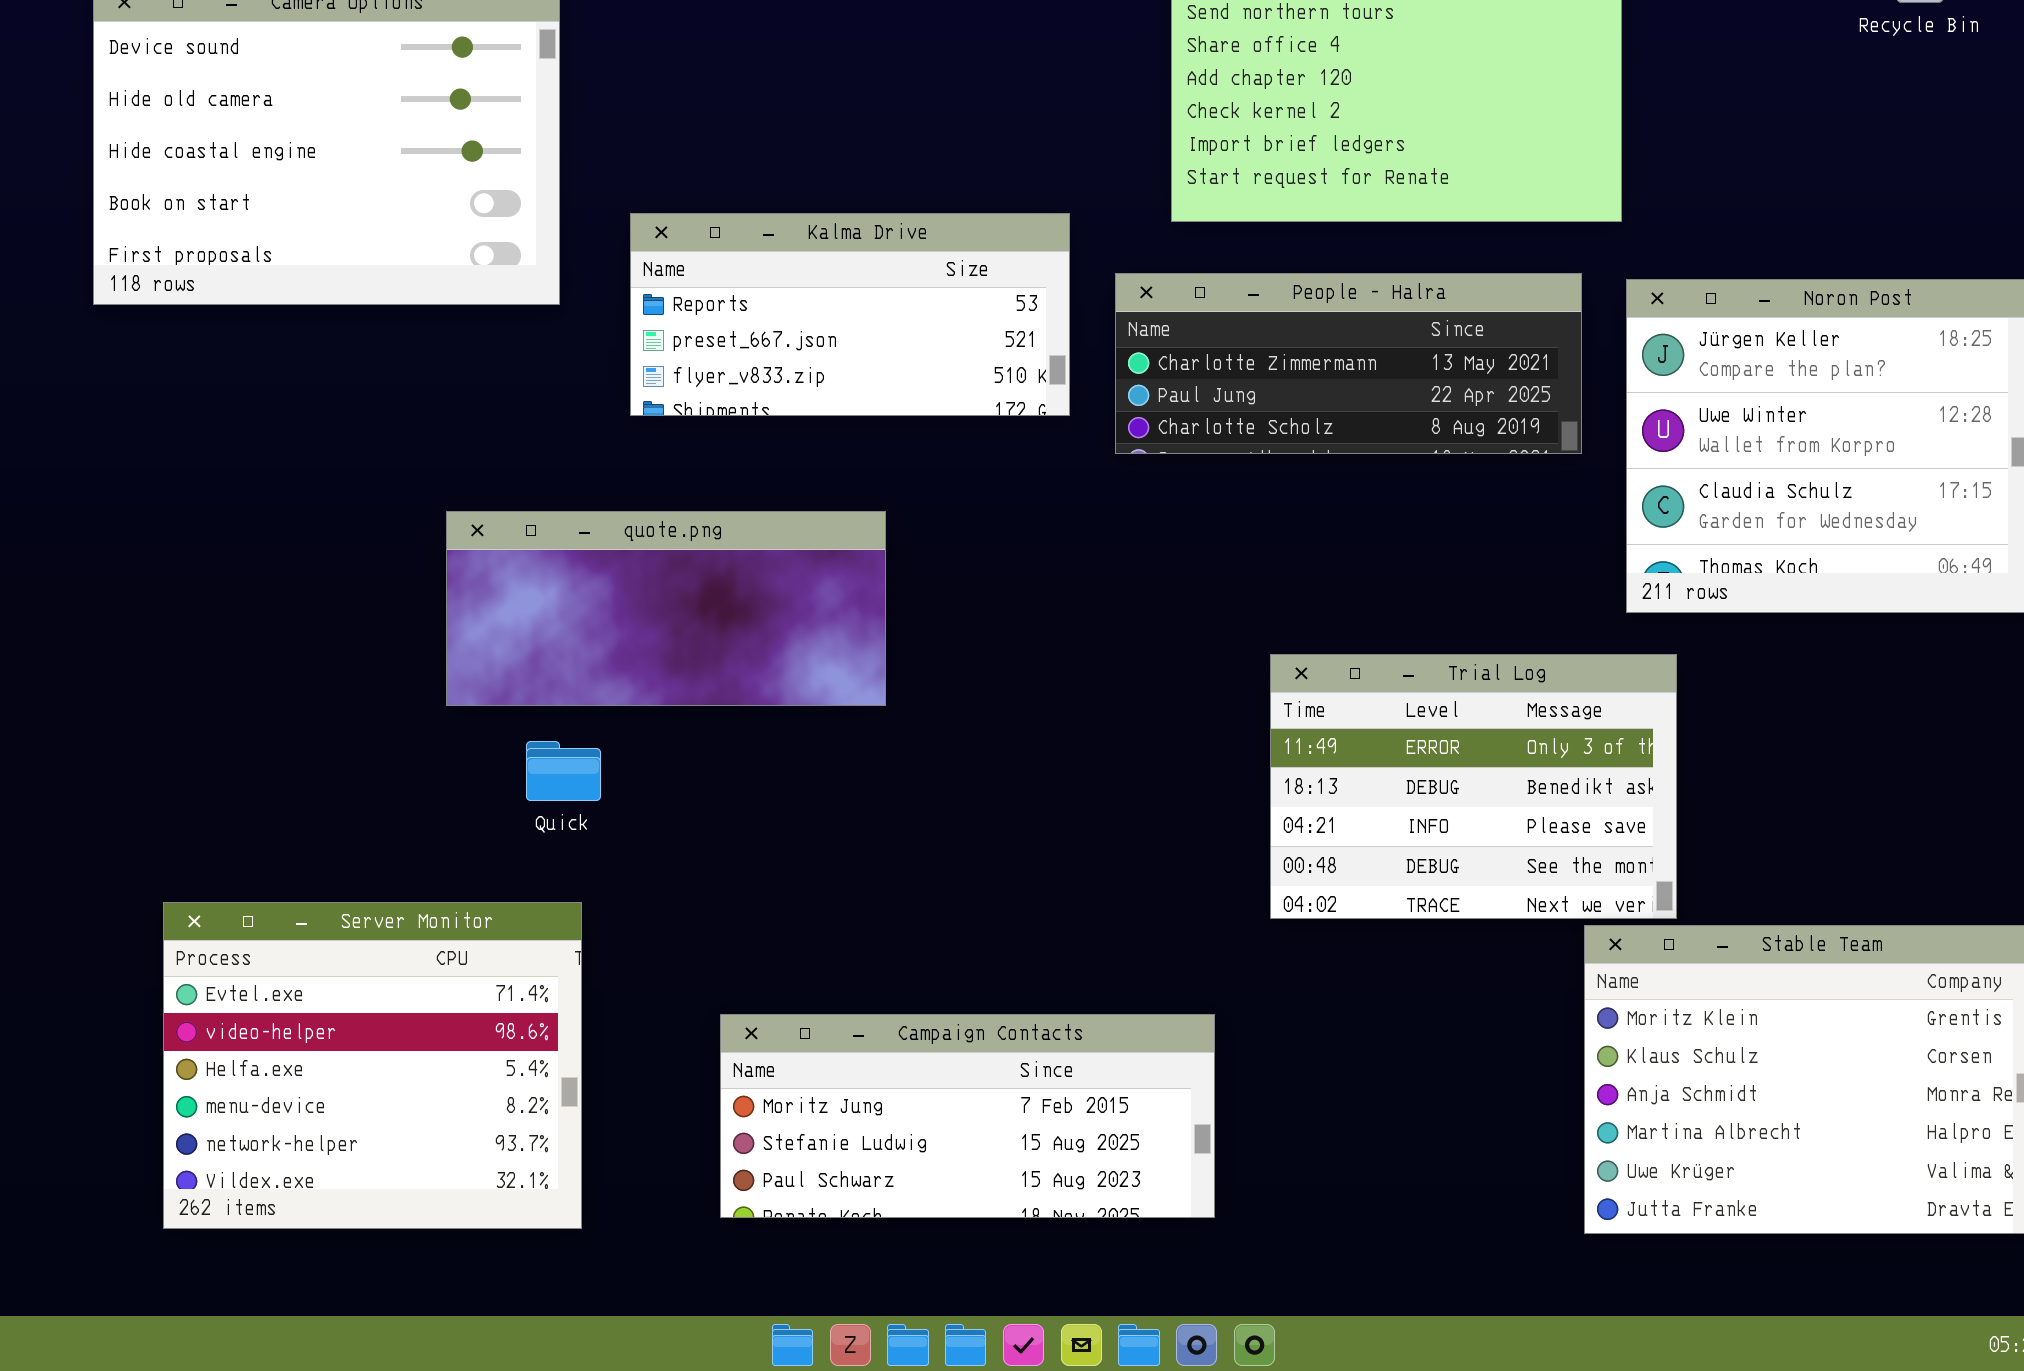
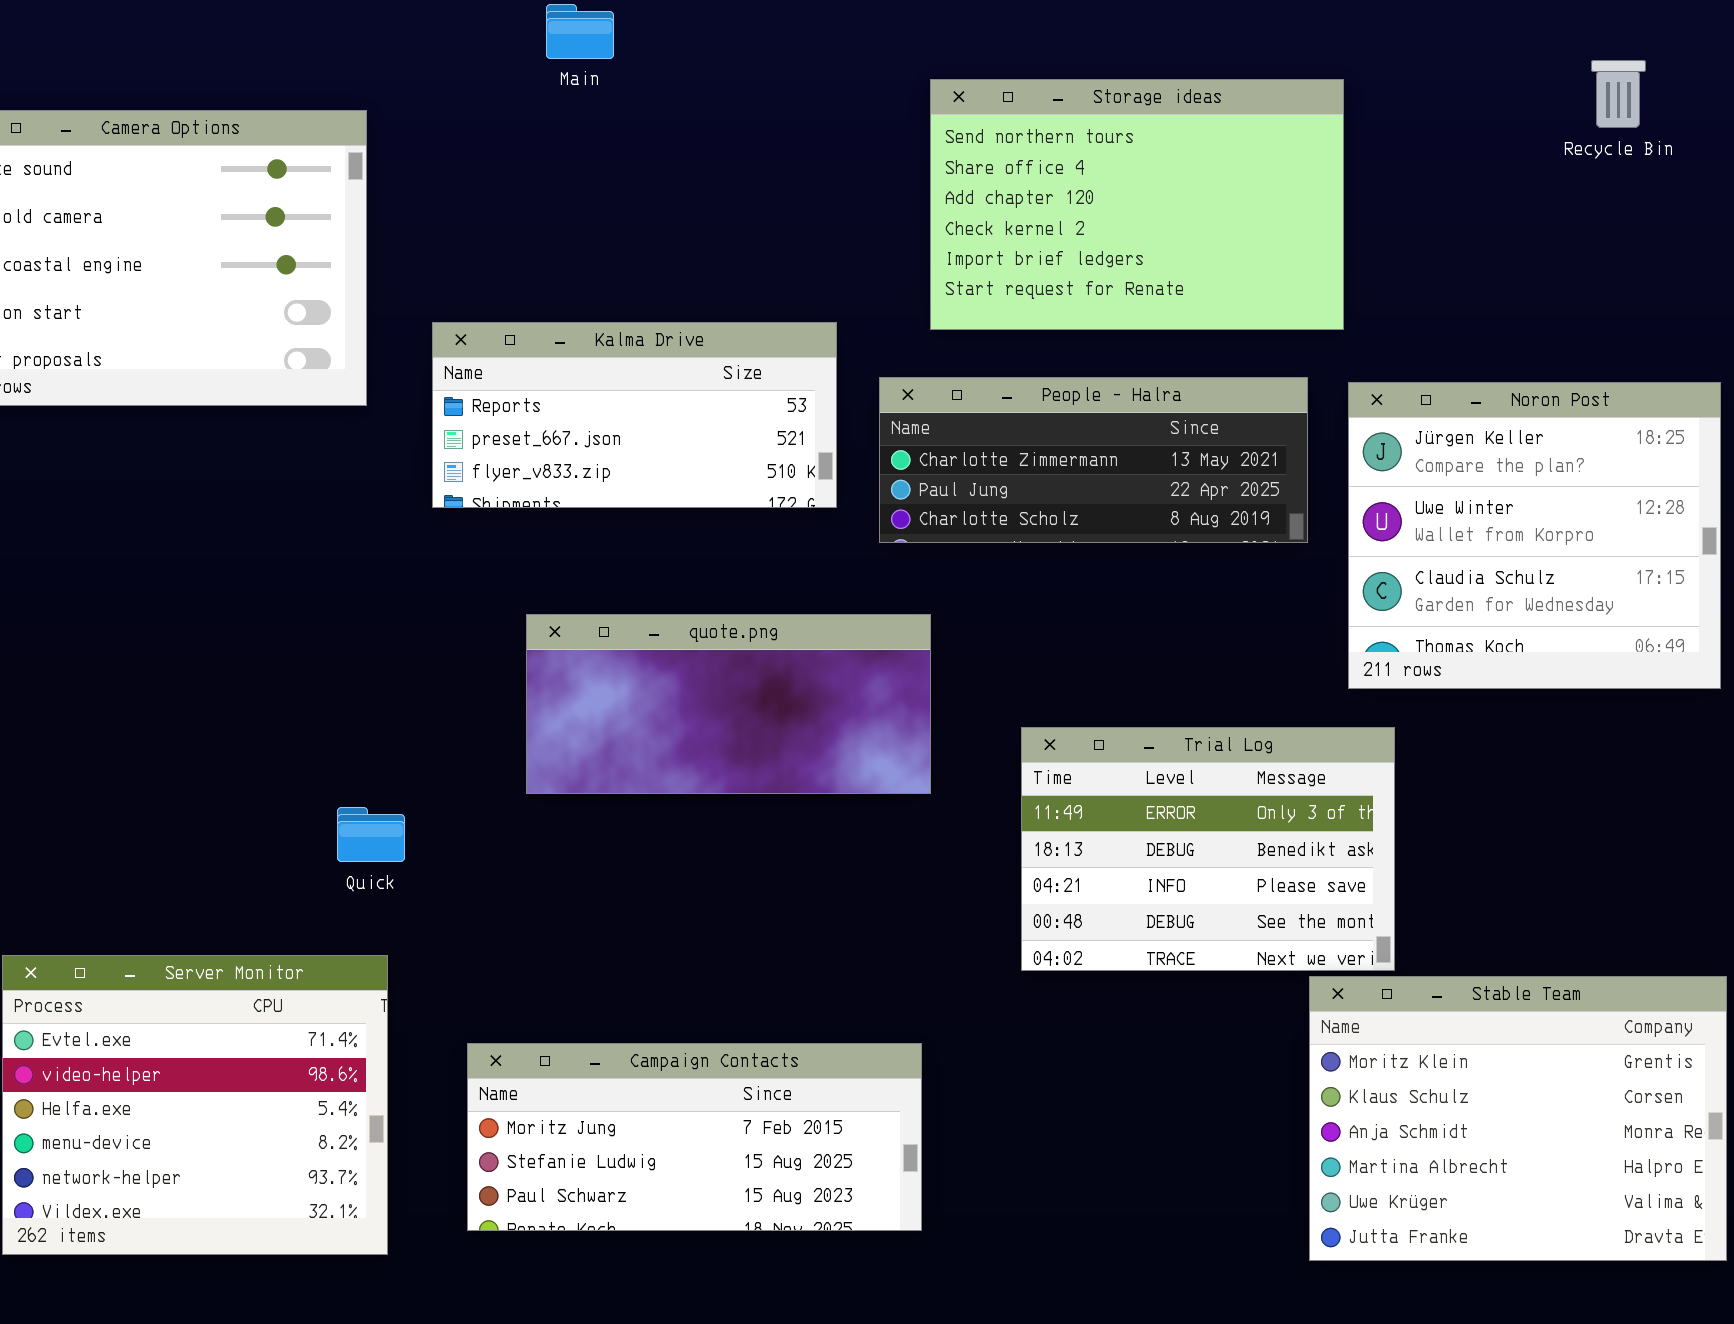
quote.png: [446,511,886,706] -> [526,614,931,794], moved
Campaign Contacts: [720,1014,1215,1218] -> [467,1043,922,1231], moved

